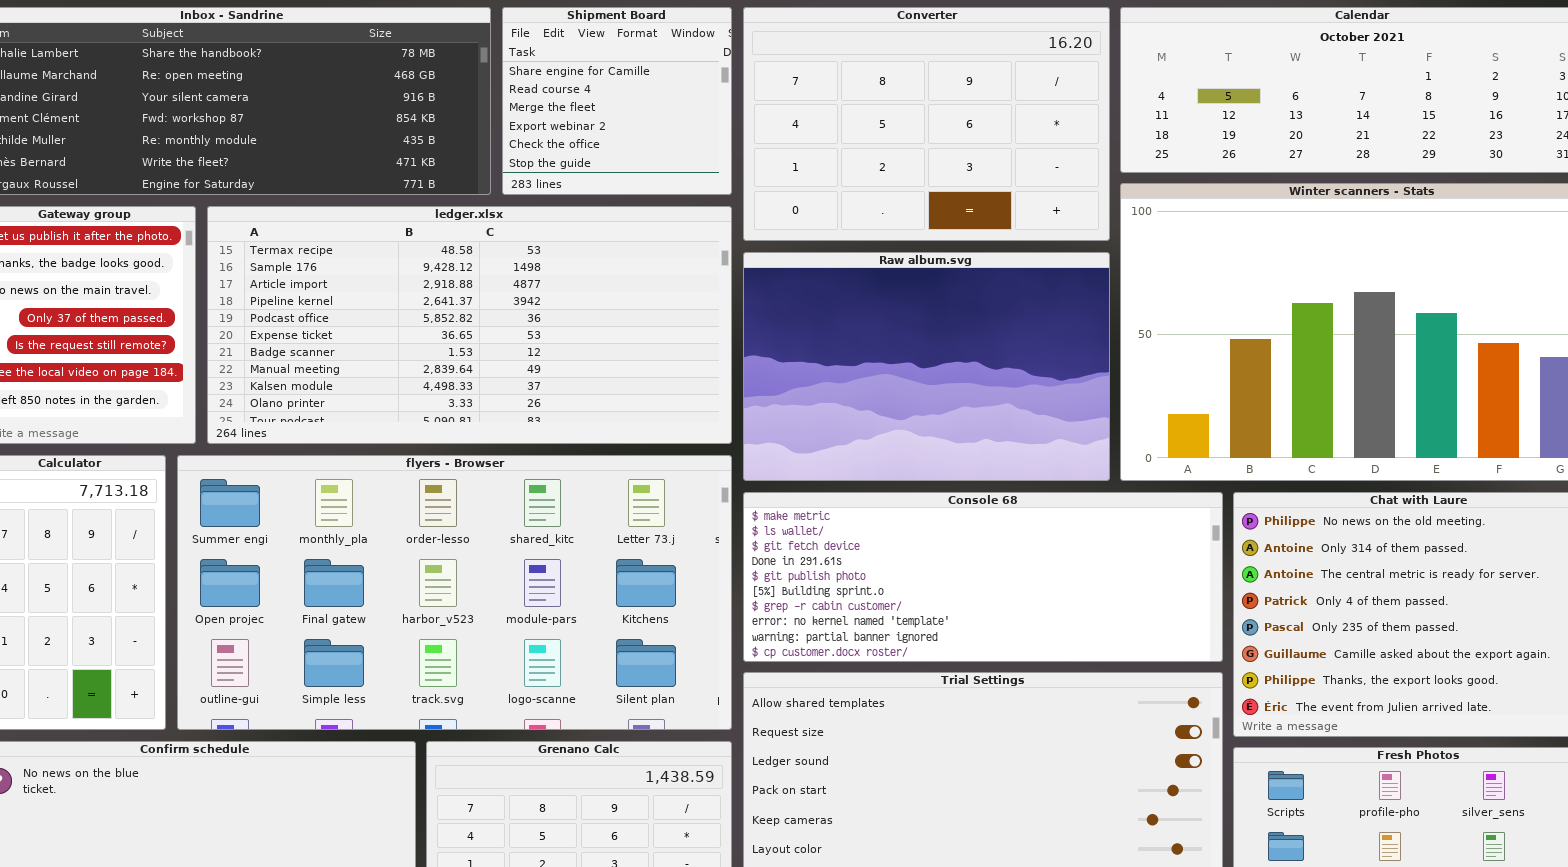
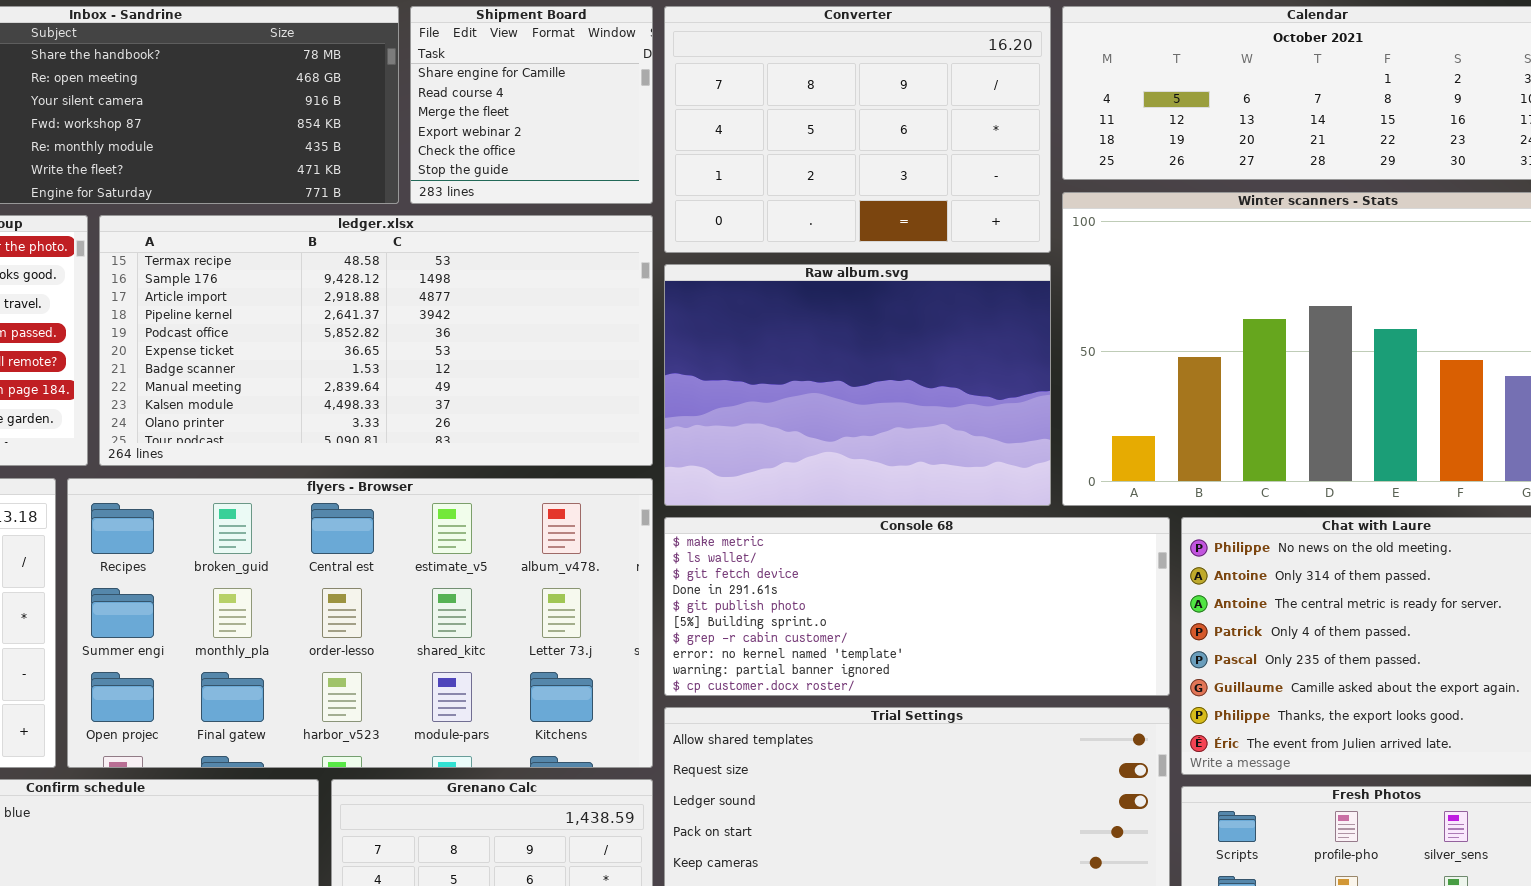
flyers - Browser: [177,455,732,730] -> [67,478,653,768], scrolled up 1 row

